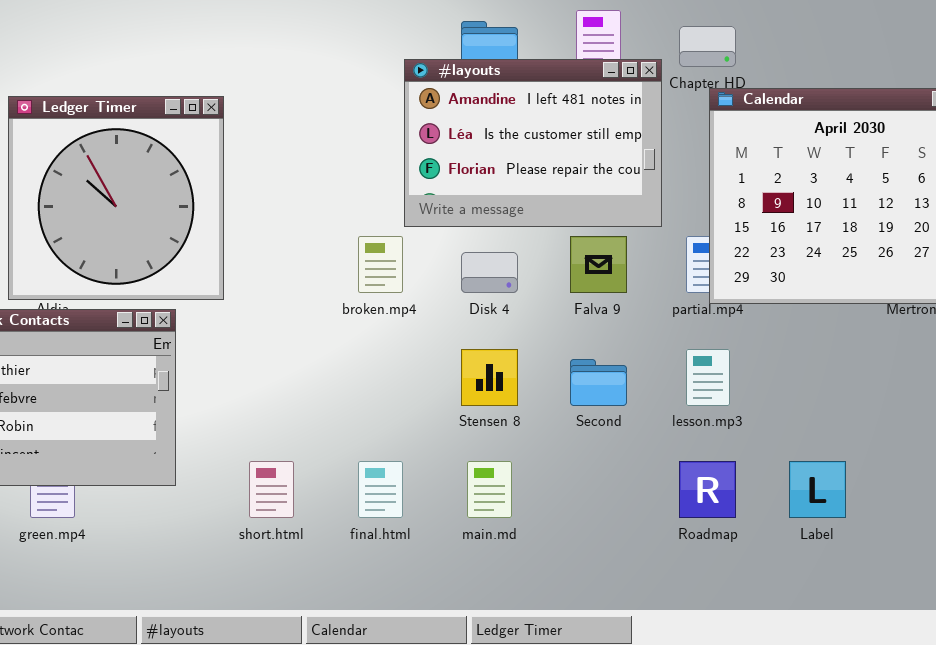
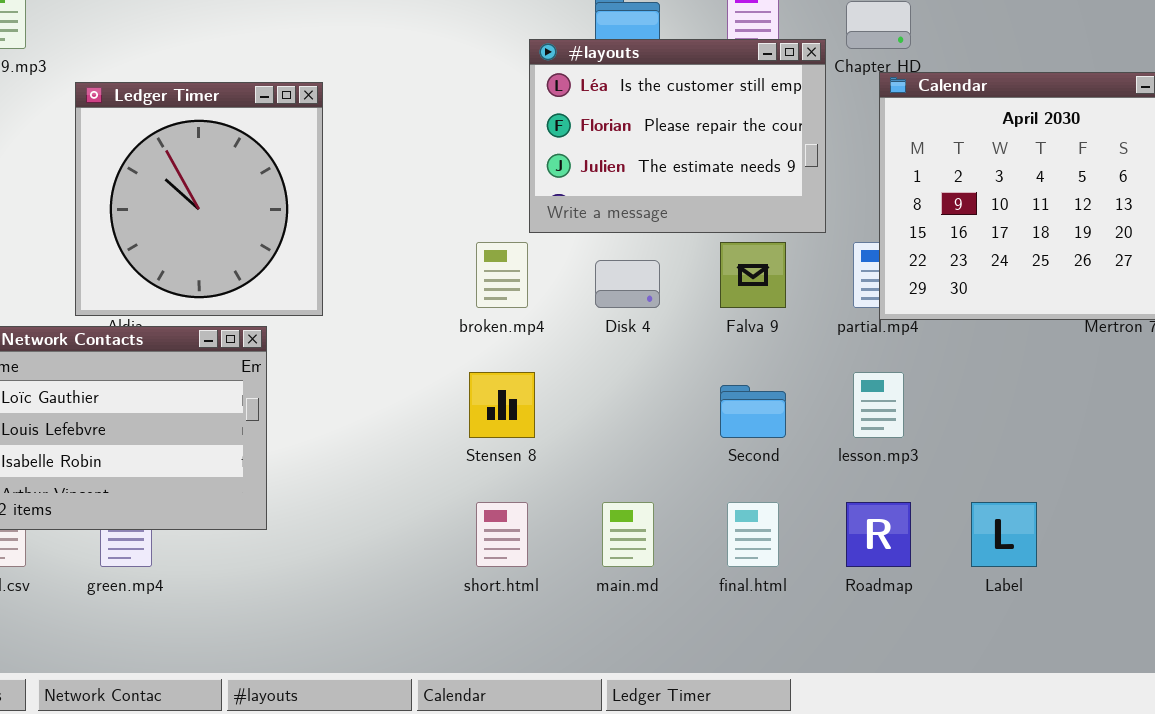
#layouts: [404,59,662,227] -> [529,39,826,233], scrolled down 1 row
Stensen 8: [461,349,518,406] -> [469,372,535,438], moved
short.html: [249,461,294,518] -> [476,502,528,567], moved
final.html: [358,461,403,518] -> [727,502,779,567], moved

